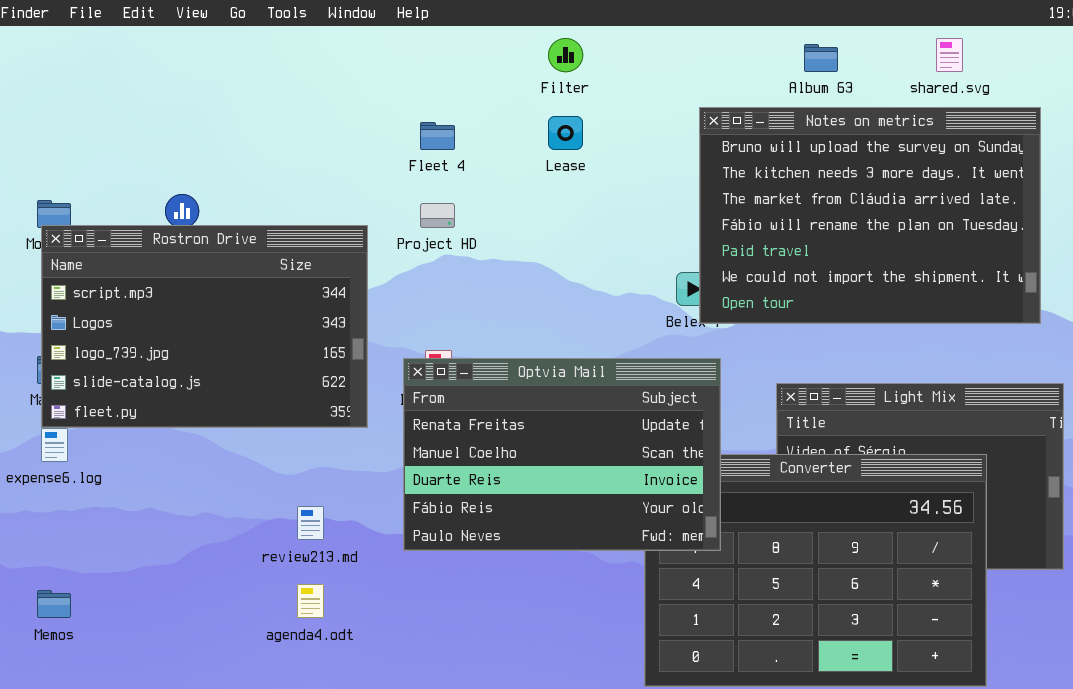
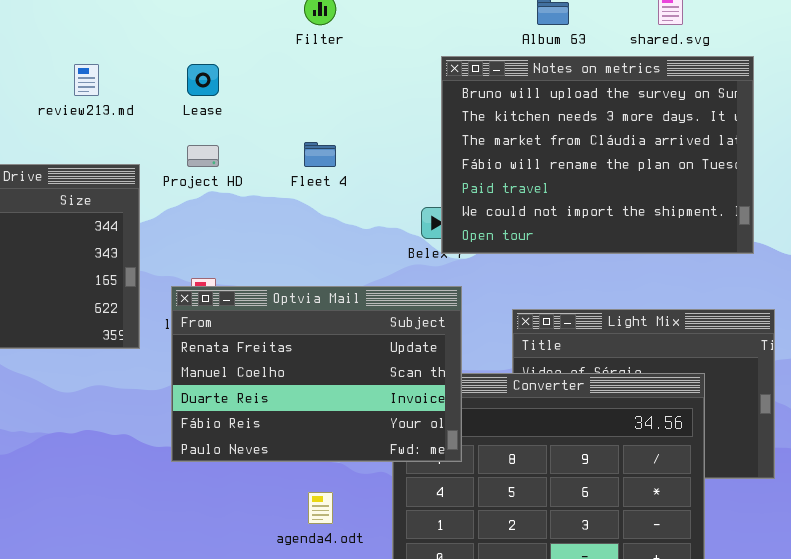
Lease: [548,116,583,150] -> [187,64,219,96], moved
Fleet 4: [420,122,455,150] -> [304,142,336,167], moved
review213.md: [297,506,324,540] -> [74,64,99,96], moved
agenda4.odt: [297,584,324,618] -> [308,492,333,524], moved

